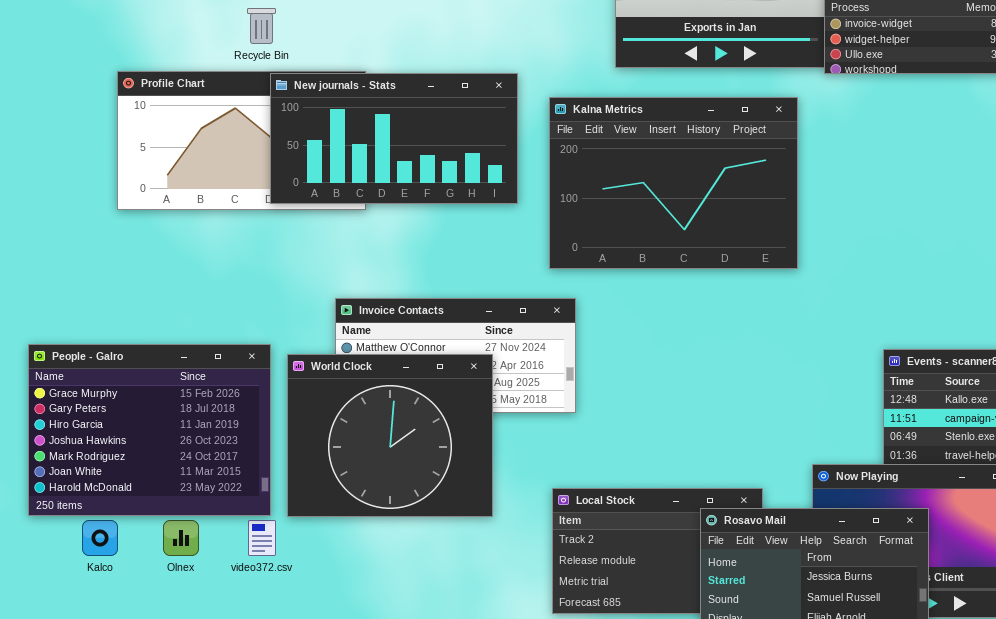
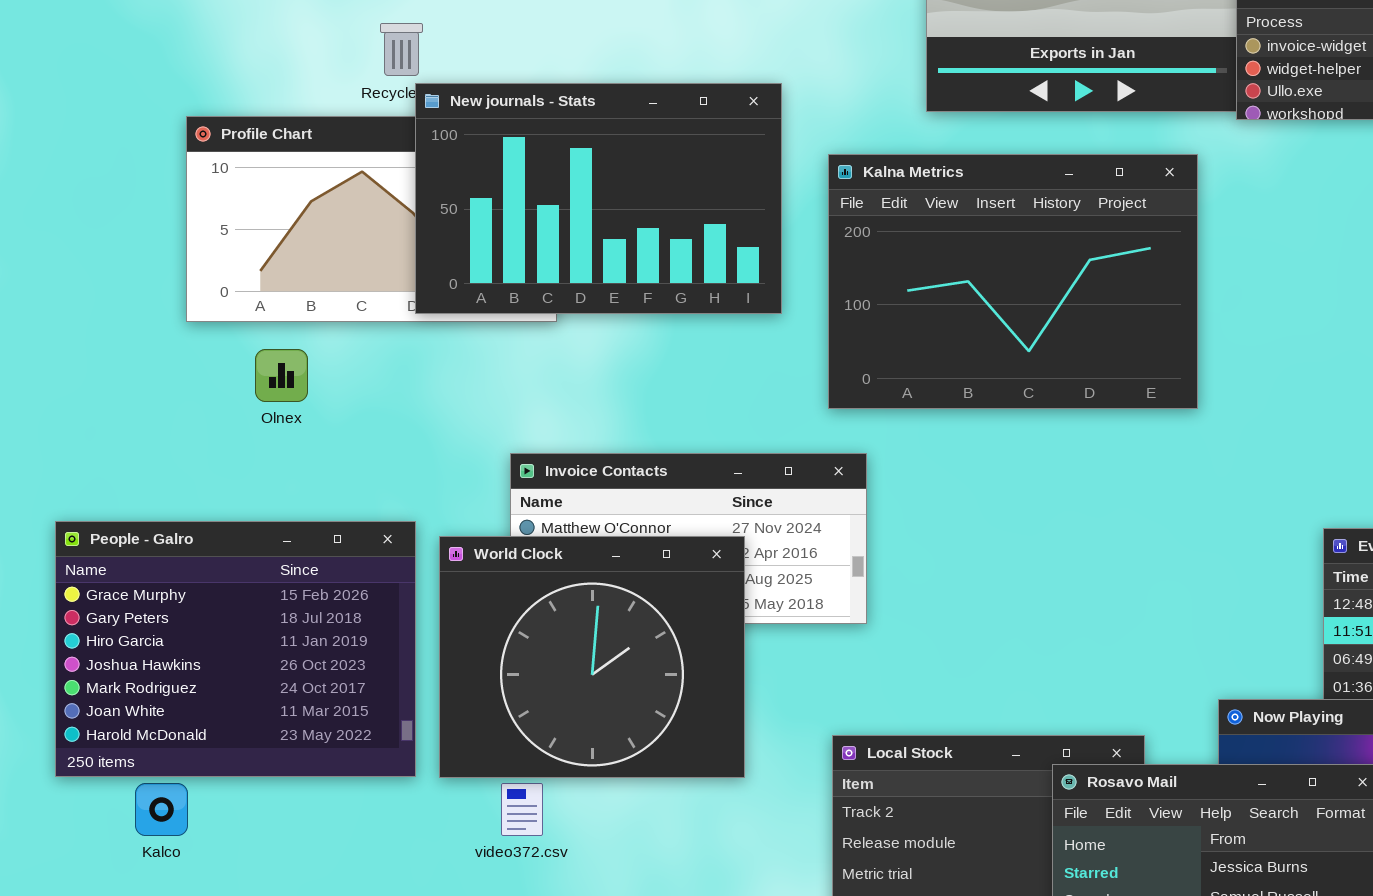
New journals - Stats: [270,73,518,204] -> [415,83,782,314], resized
Olnex: [163,520,199,556] -> [255,349,308,402], moved
video372.csv: [248,520,276,556] -> [501,783,543,836], moved

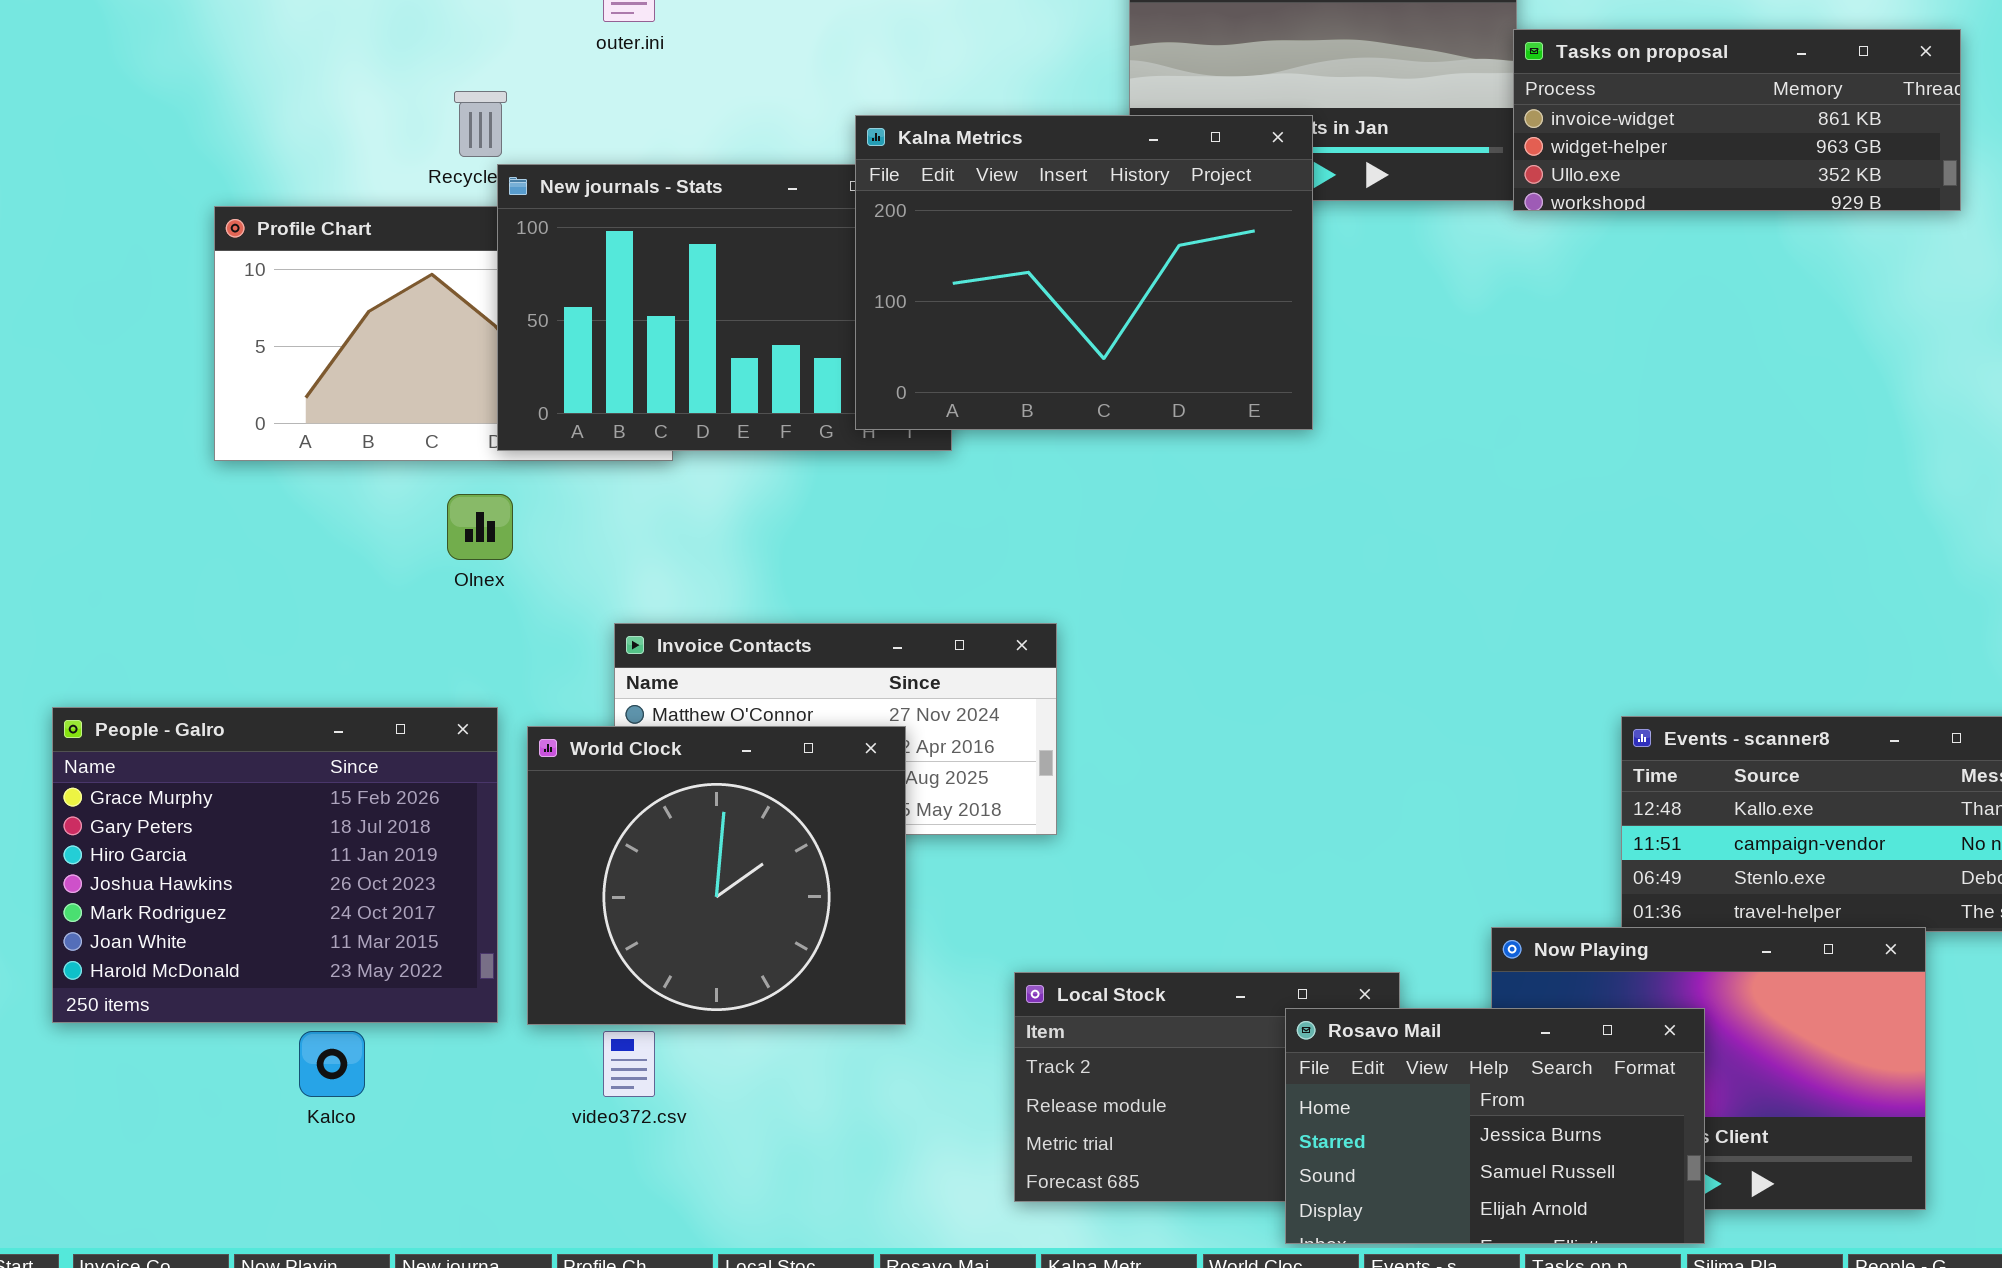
Kalna Metrics: [828,154,1198,409] -> [855,115,1313,430], moved
Olnex: [255,349,308,402] -> [447,494,513,560], moved
Kalco: [135,783,188,836] -> [299,1031,365,1097], moved

